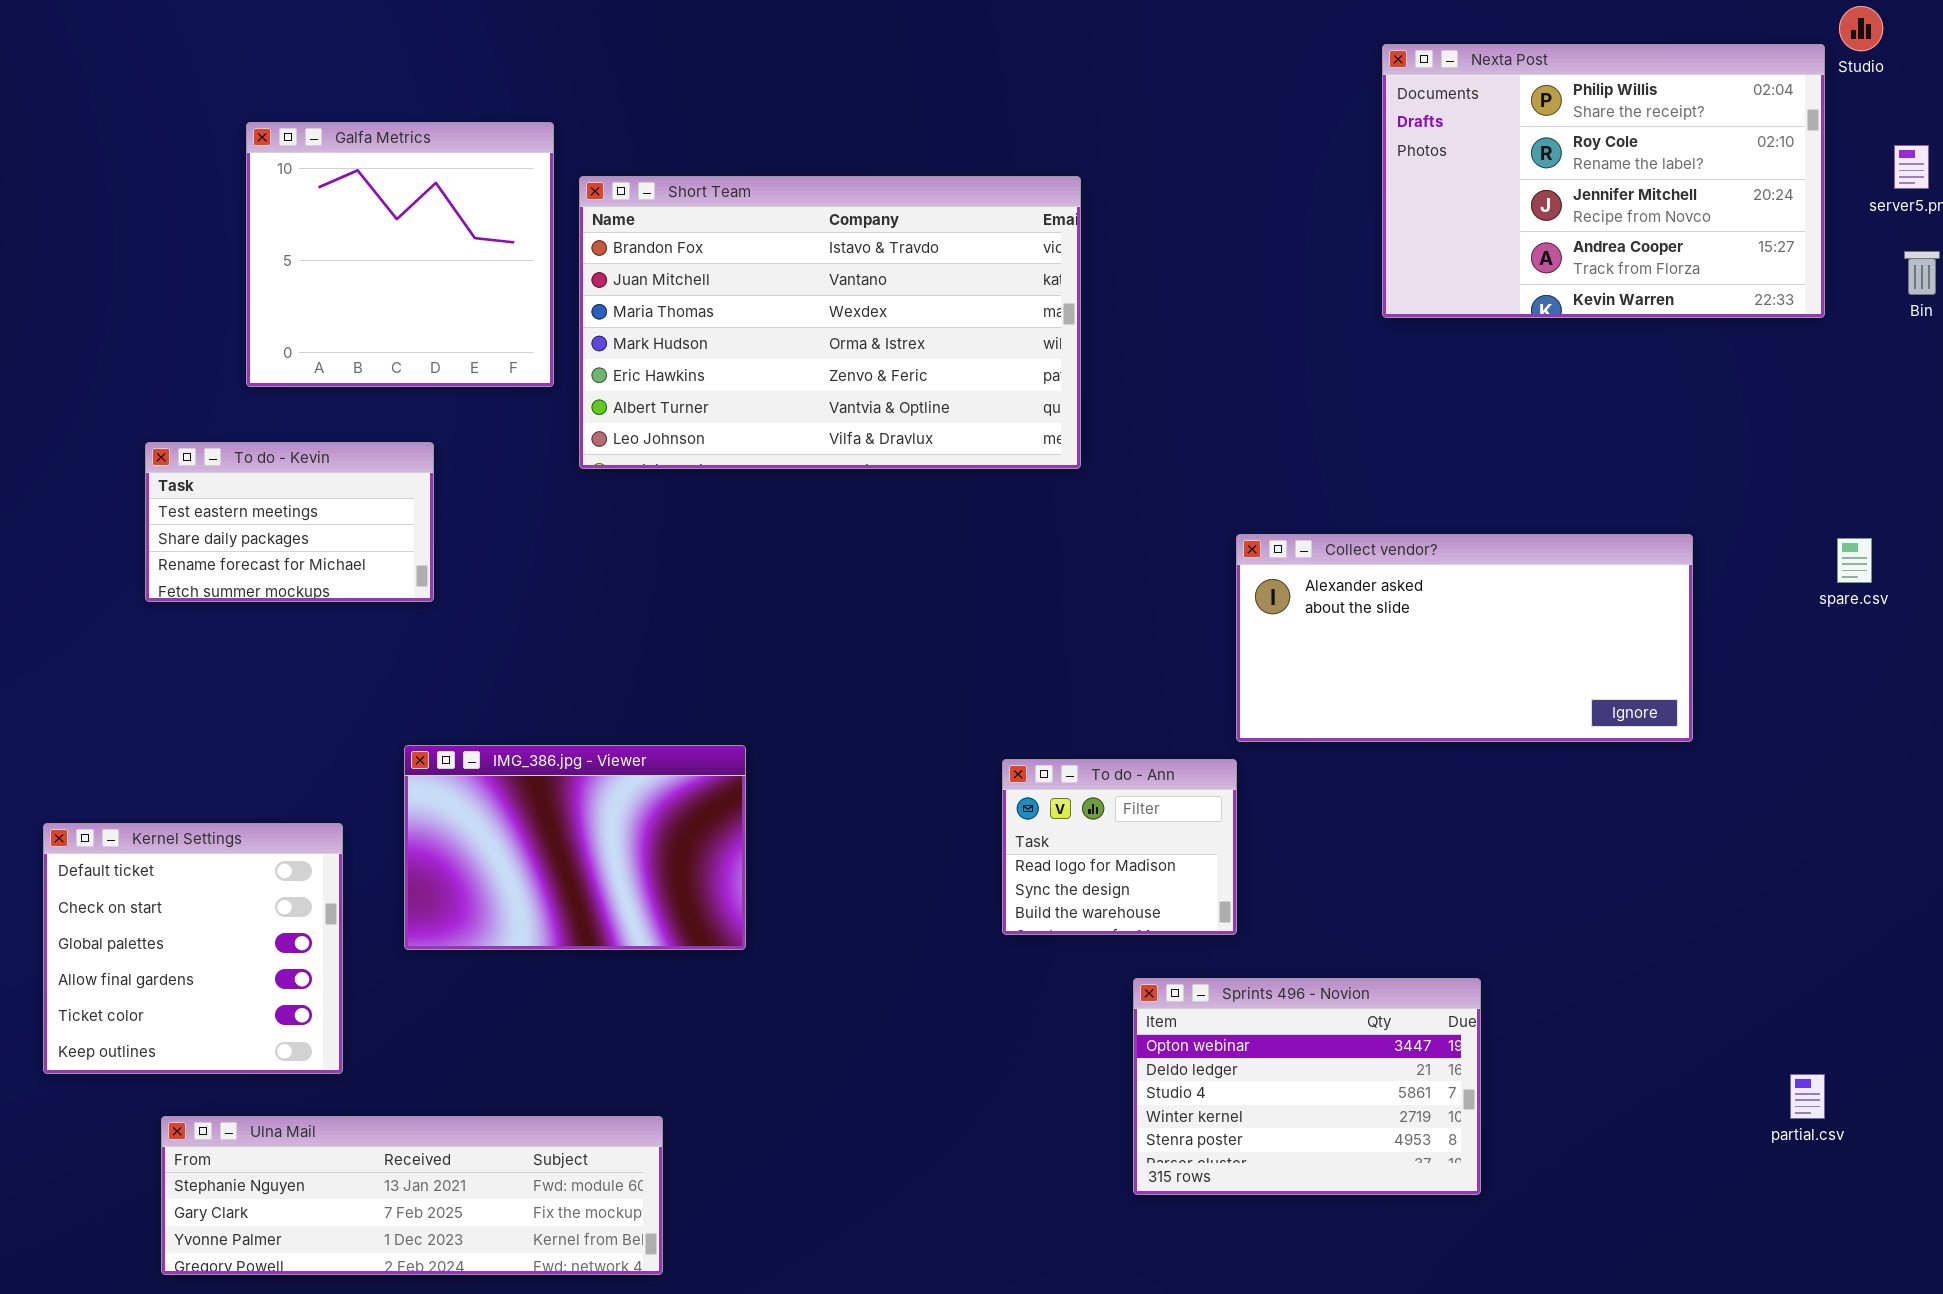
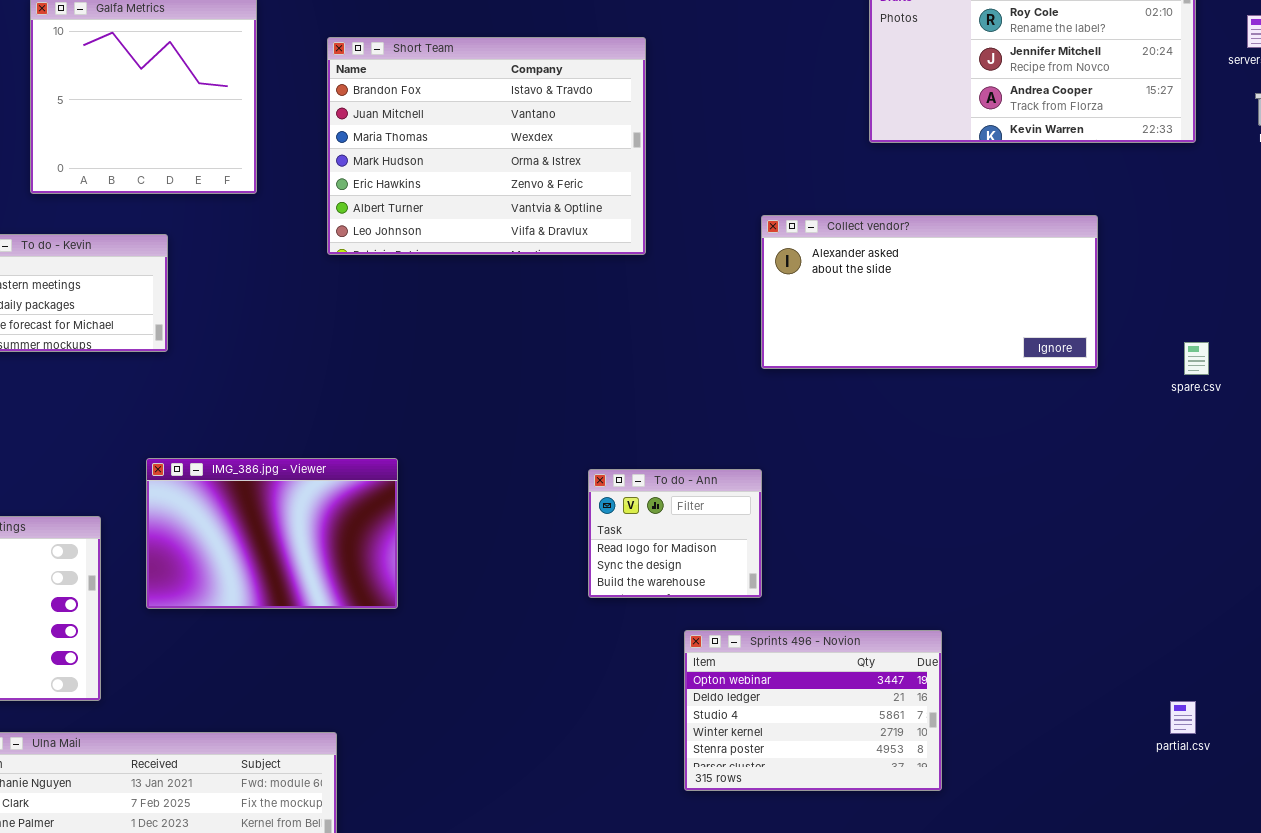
Short Team: [579,176,1081,469] -> [327,37,646,255], resized
Collect vendor?: [1236,534,1693,742] -> [761,215,1098,369], moved
spare.csv: [1837,538,1872,583] -> [1184,342,1209,375], moved

